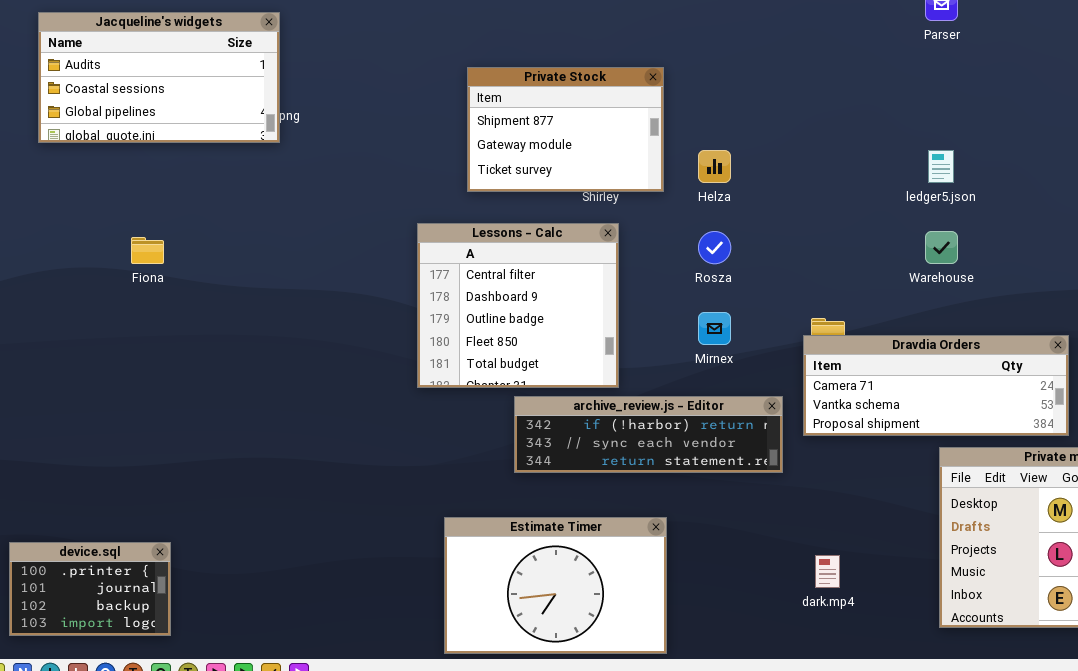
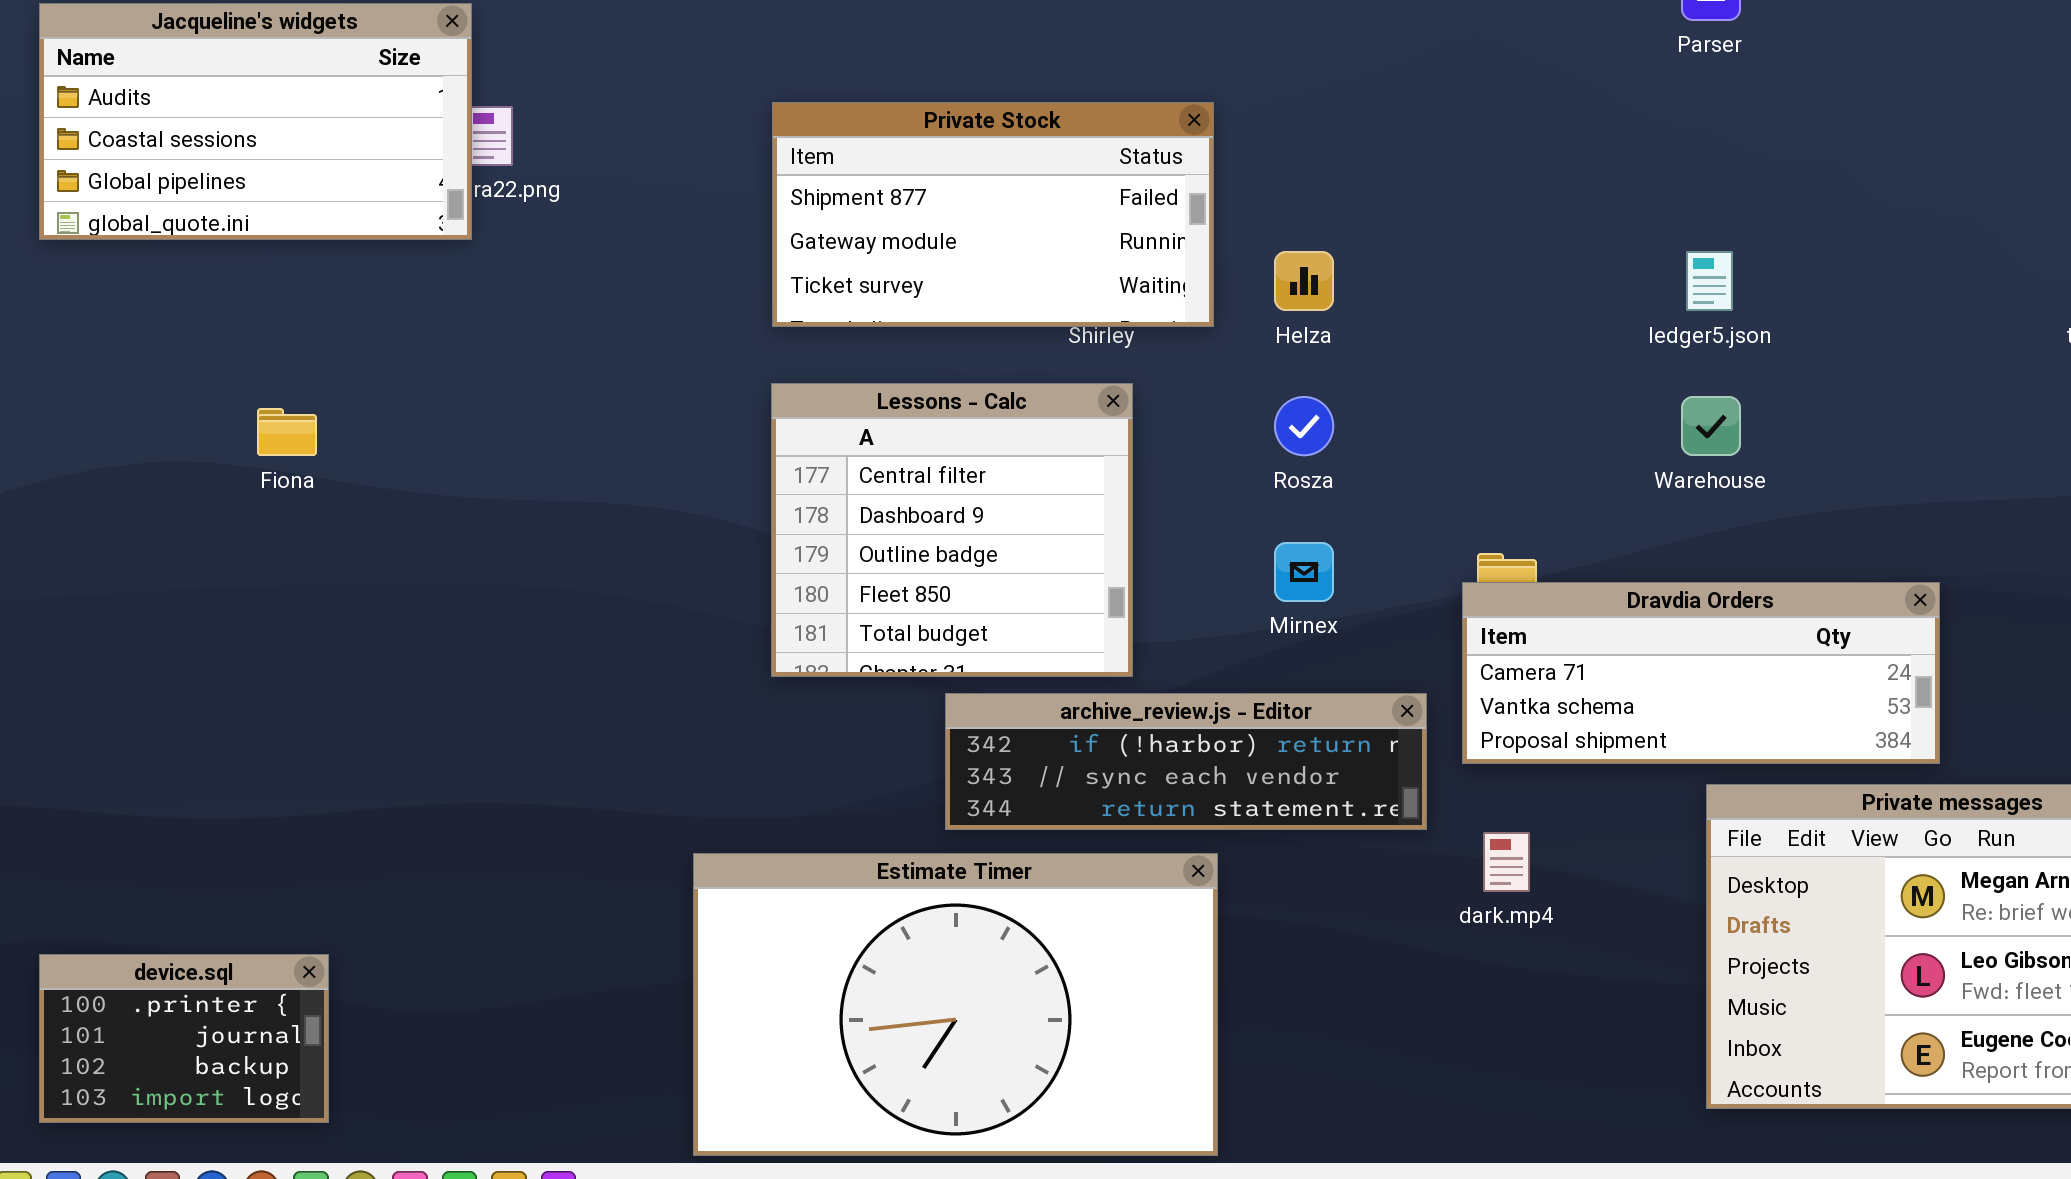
Jacqueline's widgets: [38,12,280,143] -> [39,3,472,240], moved
Private Stock: [467,67,664,192] -> [772,102,1214,327], resized
Estimate Timer: [444,517,667,654] -> [693,853,1218,1156], resized
dark.mp4: [815,555,840,588] -> [1483,832,1530,892], moved

